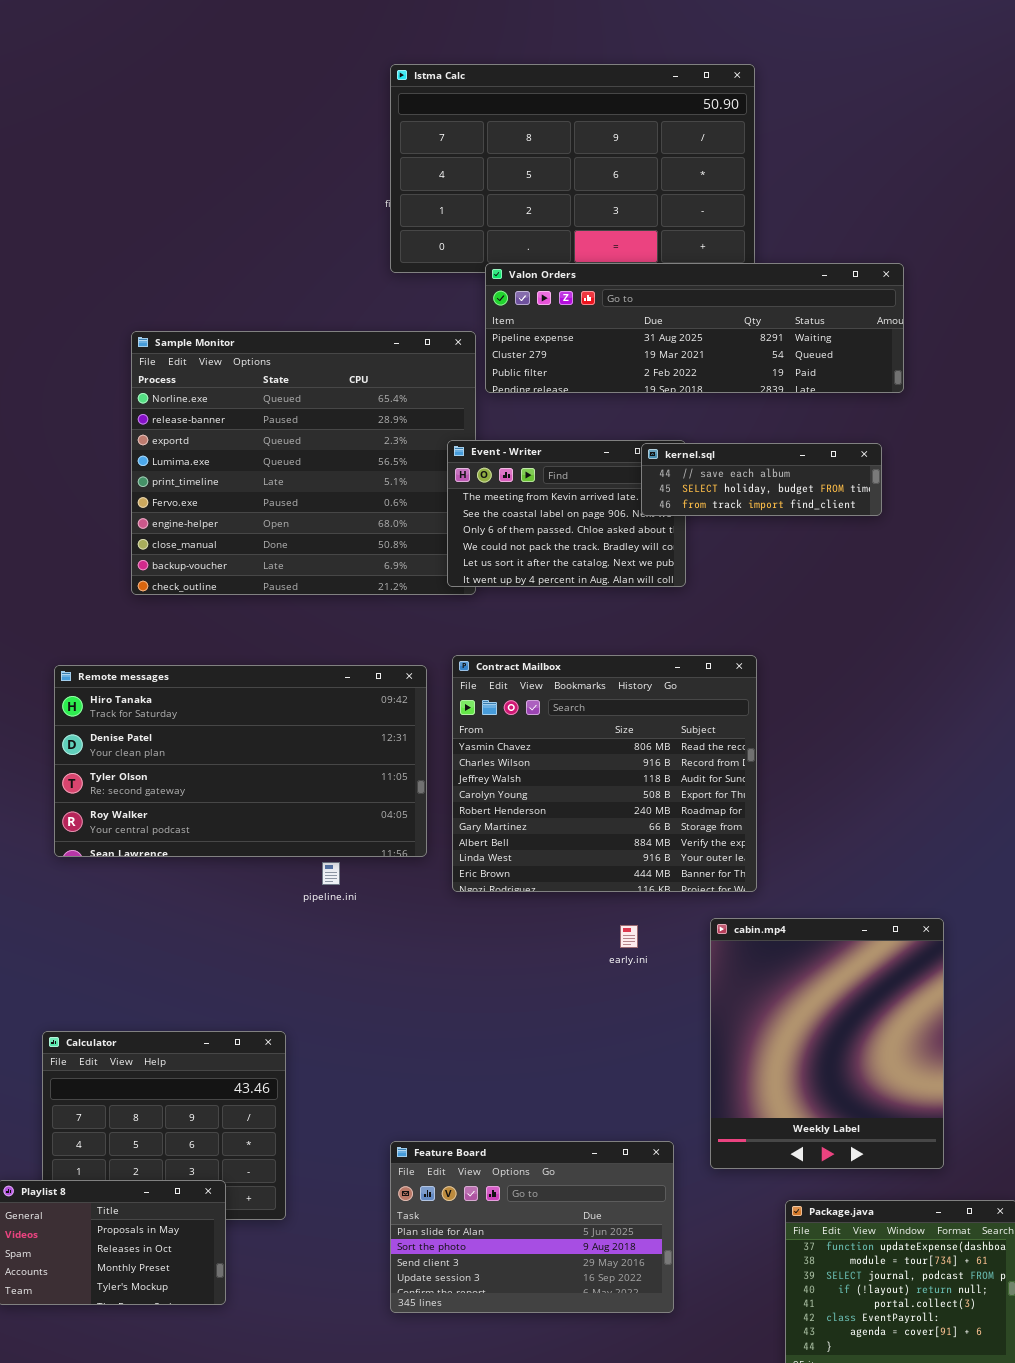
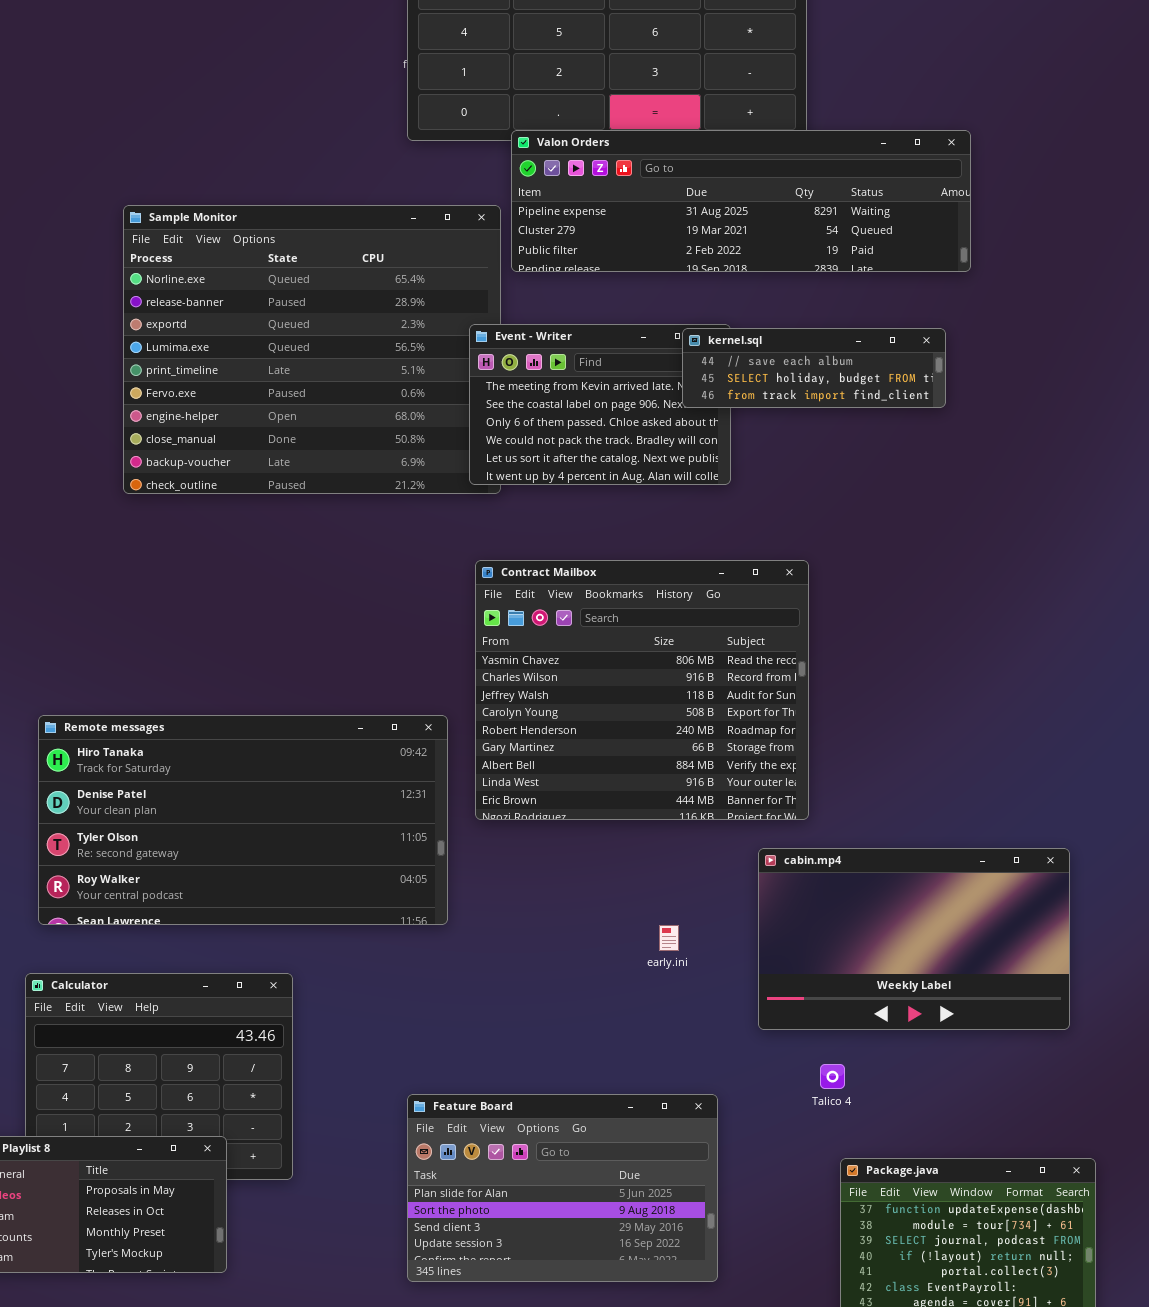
Remote messages: [54,665,427,857] -> [38,715,448,925], moved
cabin.mp4: [710,918,944,1169] -> [758,848,1070,1030], resized
early.ini: [620,925,638,948] -> [659,925,679,951], moved

